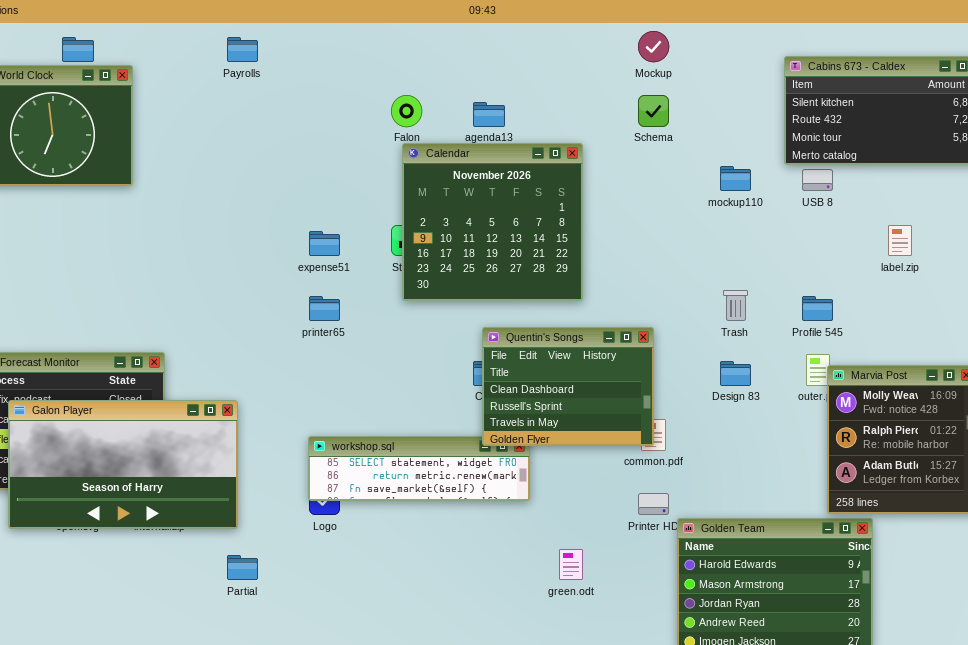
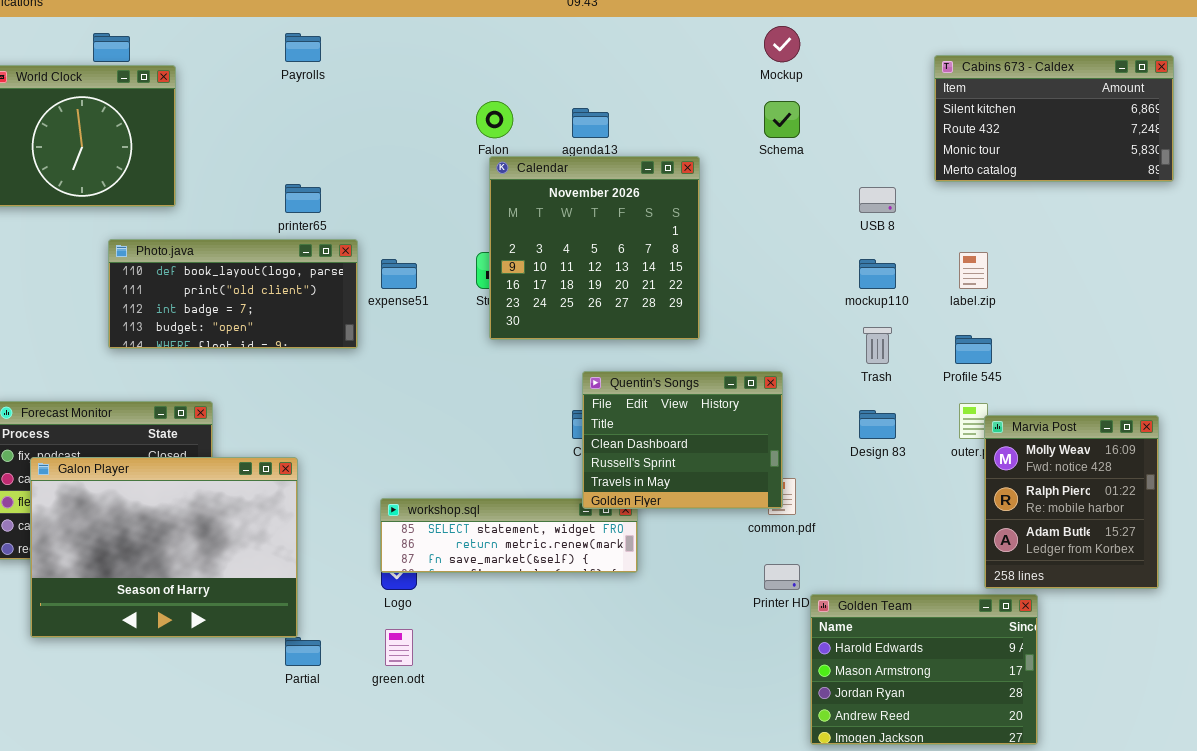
mockup110: [720,166,751,191] -> [859,259,896,289], moved
USB 8: [802,169,833,191] -> [859,187,896,213], moved
Photo.java: none -> [108,239,358,349], opened
label.zip: [888,225,912,256] -> [959,252,988,289], moved
printer65: [309,296,340,321] -> [285,184,321,213], moved
Galon Player: [8,400,238,529] -> [30,457,298,638], resized
green.odt: [559,549,583,580] -> [385,629,413,666], moved

